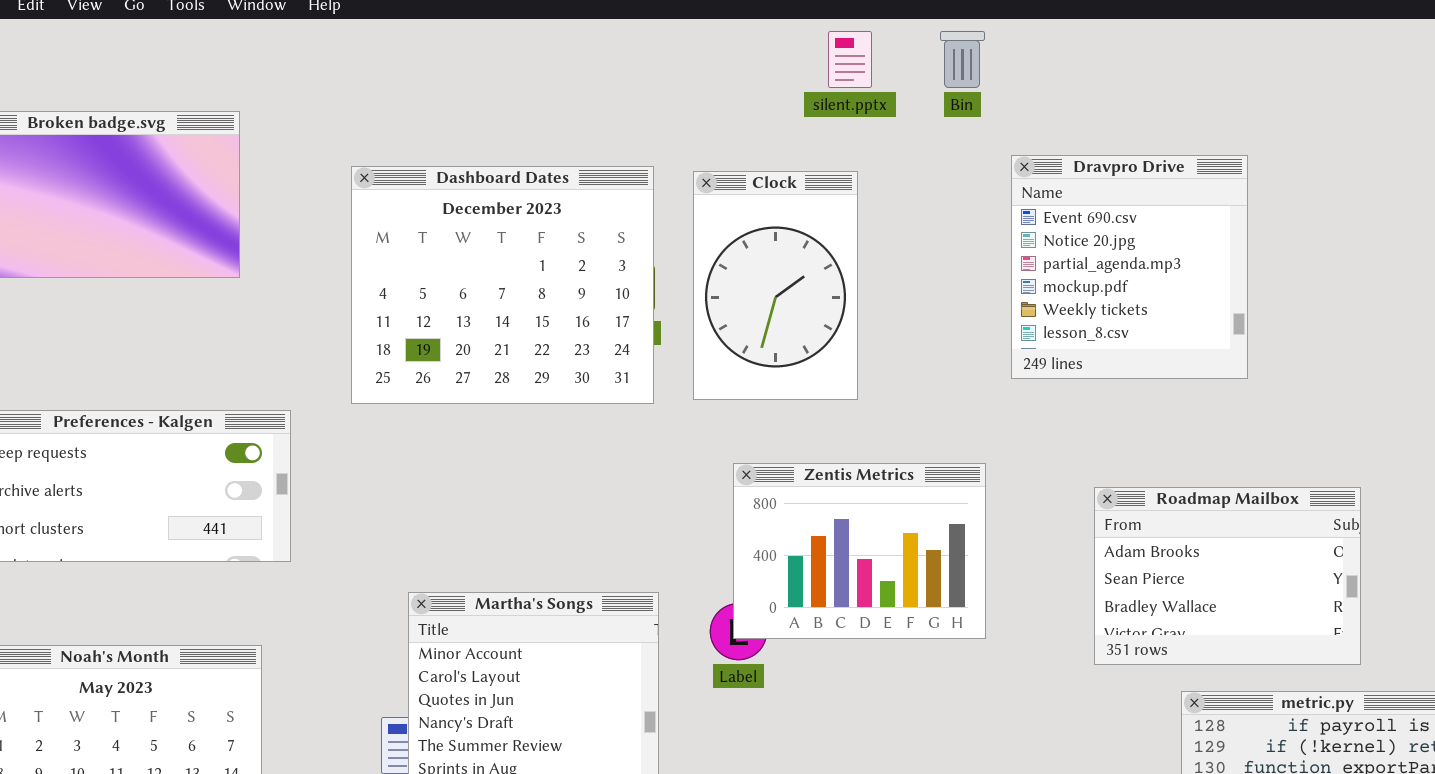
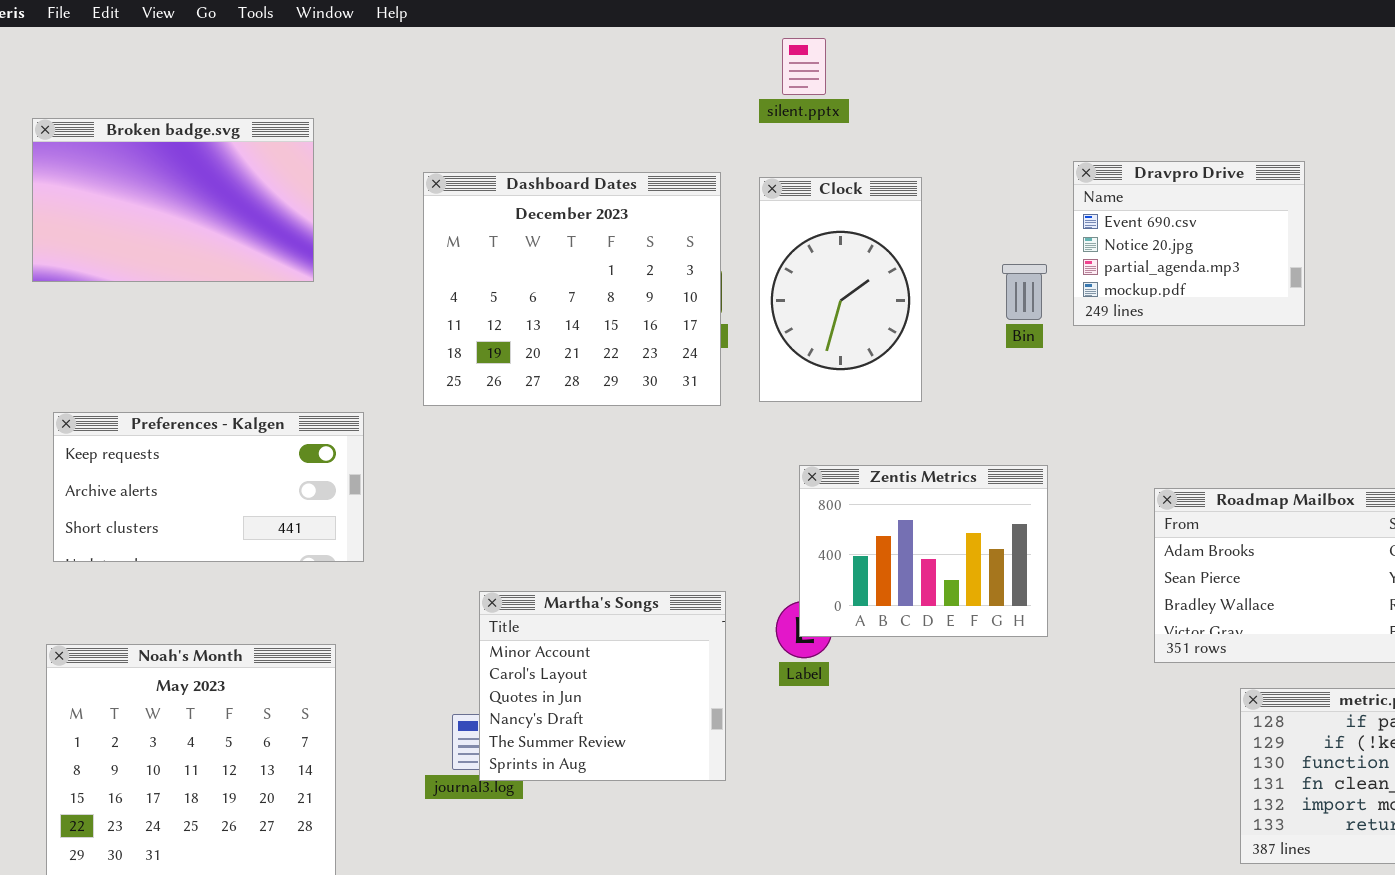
silent.pptx: [828,31,872,88] -> [782,38,826,95], moved
Bin: [940,31,985,88] -> [1002,264,1047,320], moved
Dravpro Drive: [1011,155,1248,379] -> [1073,161,1305,326], resized

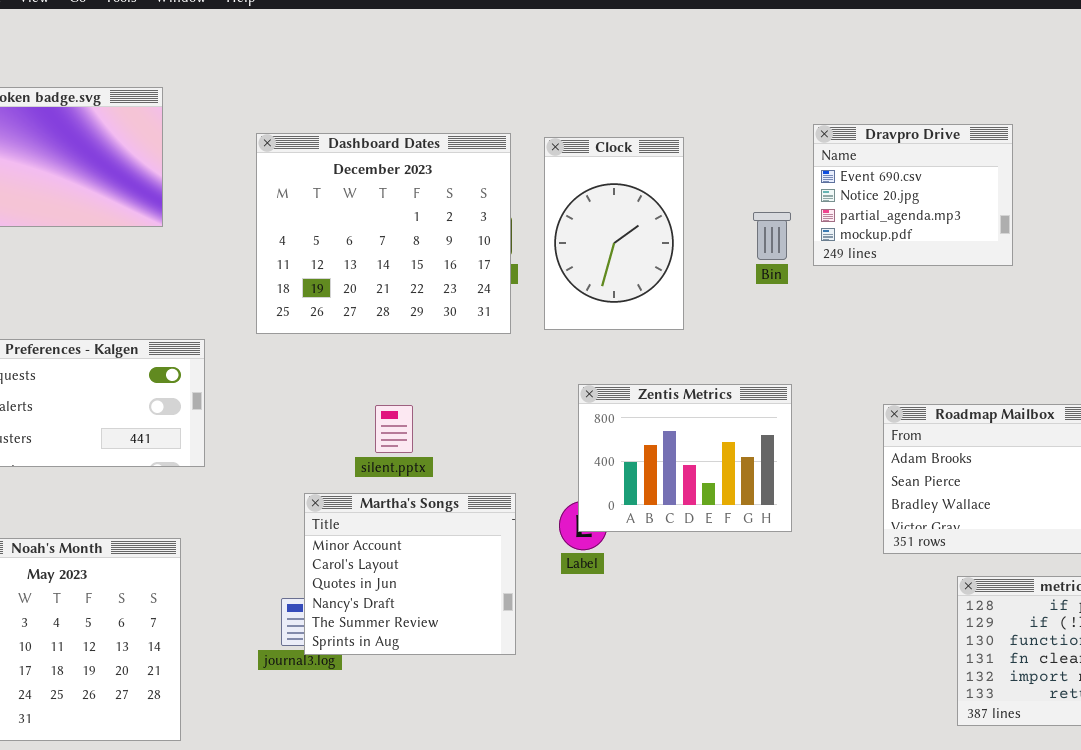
silent.pptx: [782,38,826,95] -> [375,405,413,453], moved

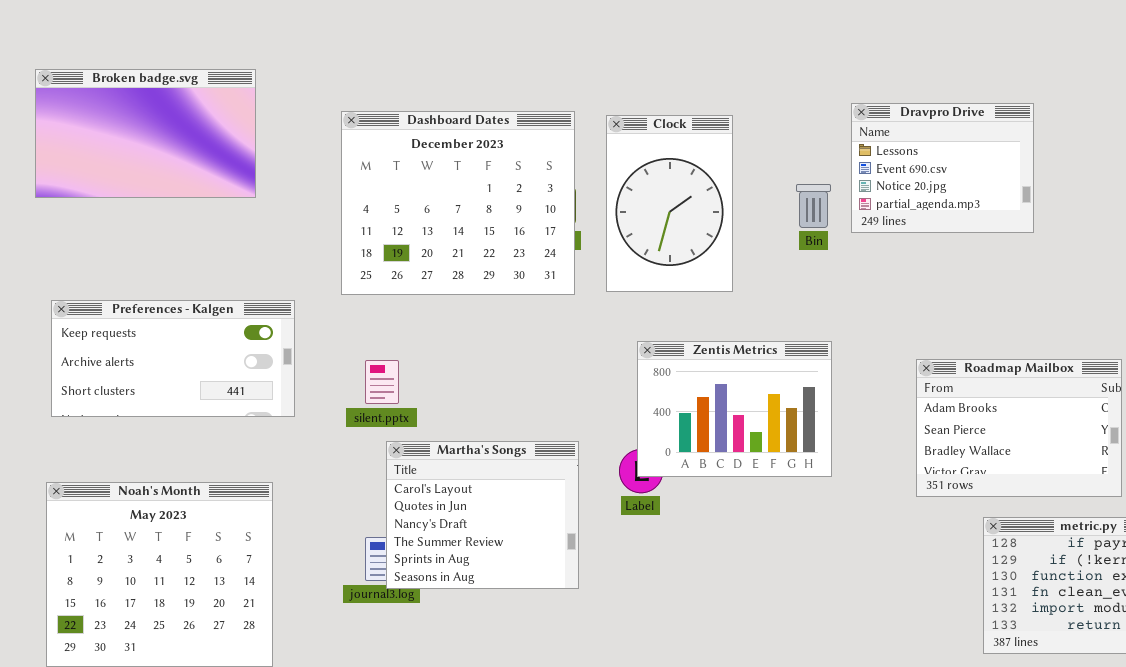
Dravpro Drive: [813,124,1013,266] -> [851,103,1034,233], scrolled up 1 row
silent.pptx: [375,405,413,453] -> [365,360,399,404], moved
Martha's Songs: [304,493,516,655] -> [386,441,579,589], scrolled down 1 row

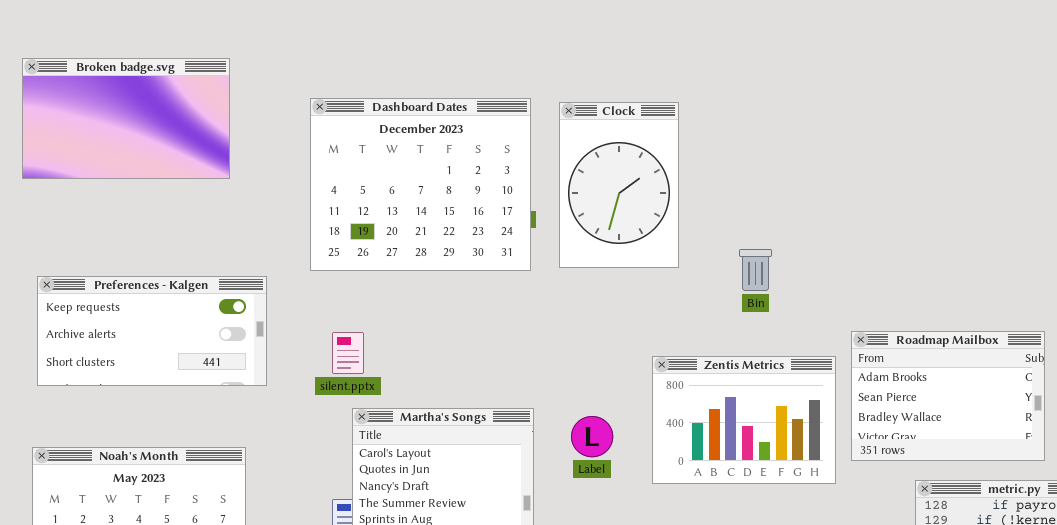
Dravpro Drive: [851,103,1034,233] -> none, closed
Bin: [796,184,831,228] -> [739,249,772,291], moved
Zentis Metrics: [637,341,832,477] -> [652,356,836,484], moved

